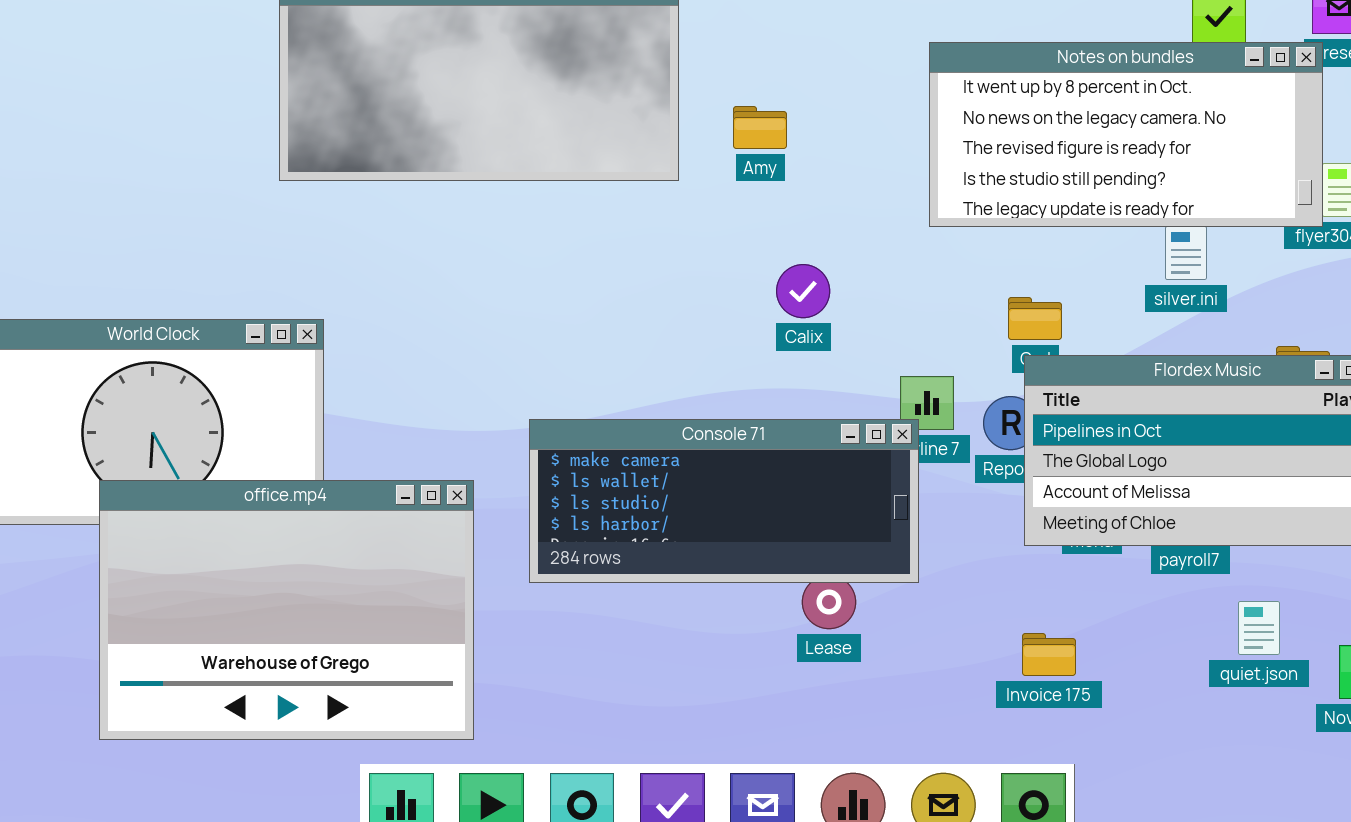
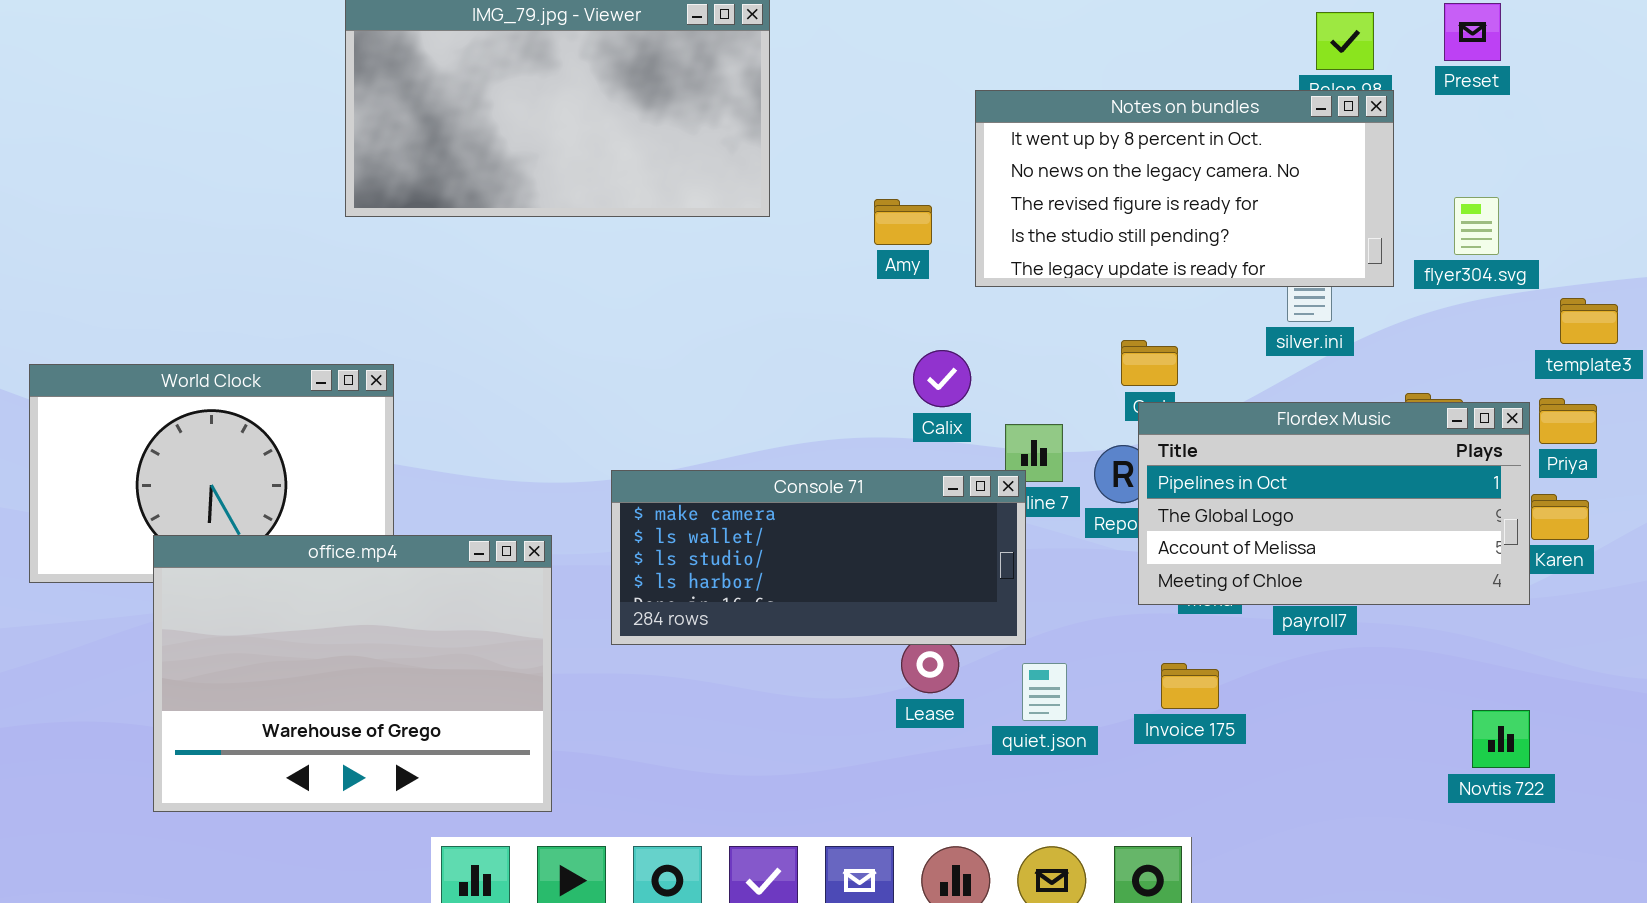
Notes on bundles: [929,42,1323,227] -> [975,90,1394,287], moved
Amy: [733,106,787,149] -> [874,199,932,245], moved
Calix: [776,264,830,318] -> [913,350,971,407], moved
quiet.json: [1238,601,1280,655] -> [1022,663,1067,721], moved
Invoice 175: [1022,633,1076,676] -> [1161,663,1219,709], moved

